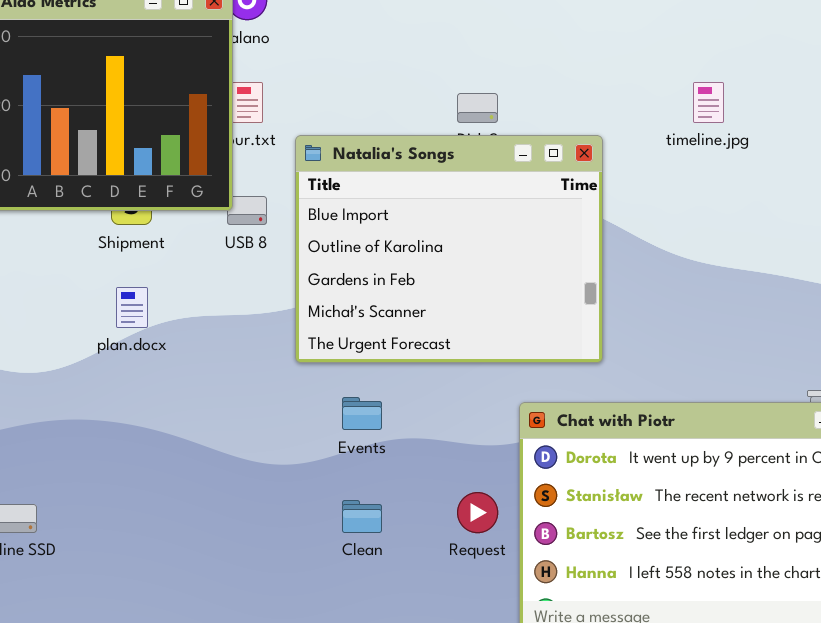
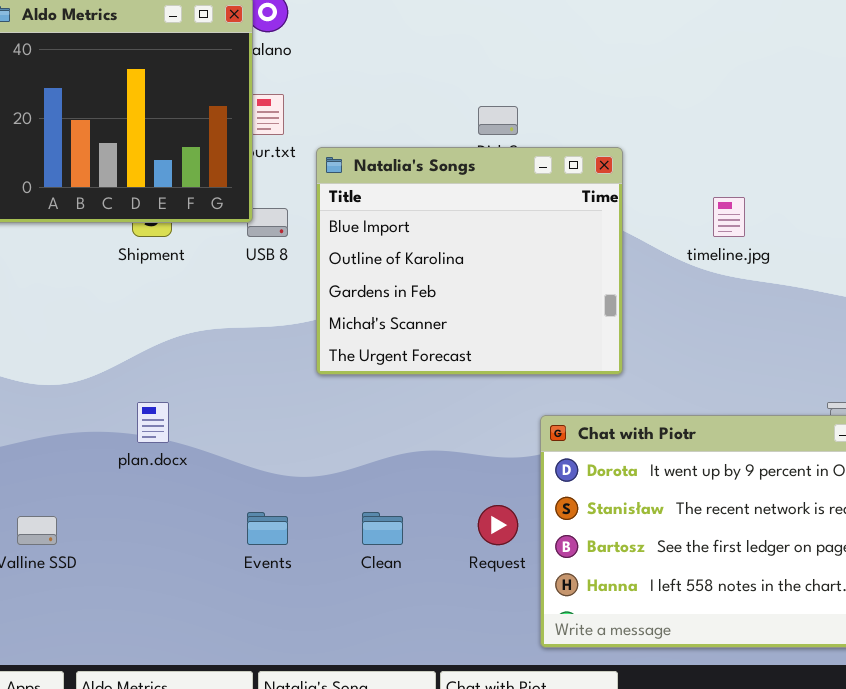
timeline.jpg: [693,82,724,123] -> [713,197,745,237], moved
plan.docx: [116,287,148,328] -> [137,402,169,443], moved
Events: [342,397,382,430] -> [247,512,288,545], moved

